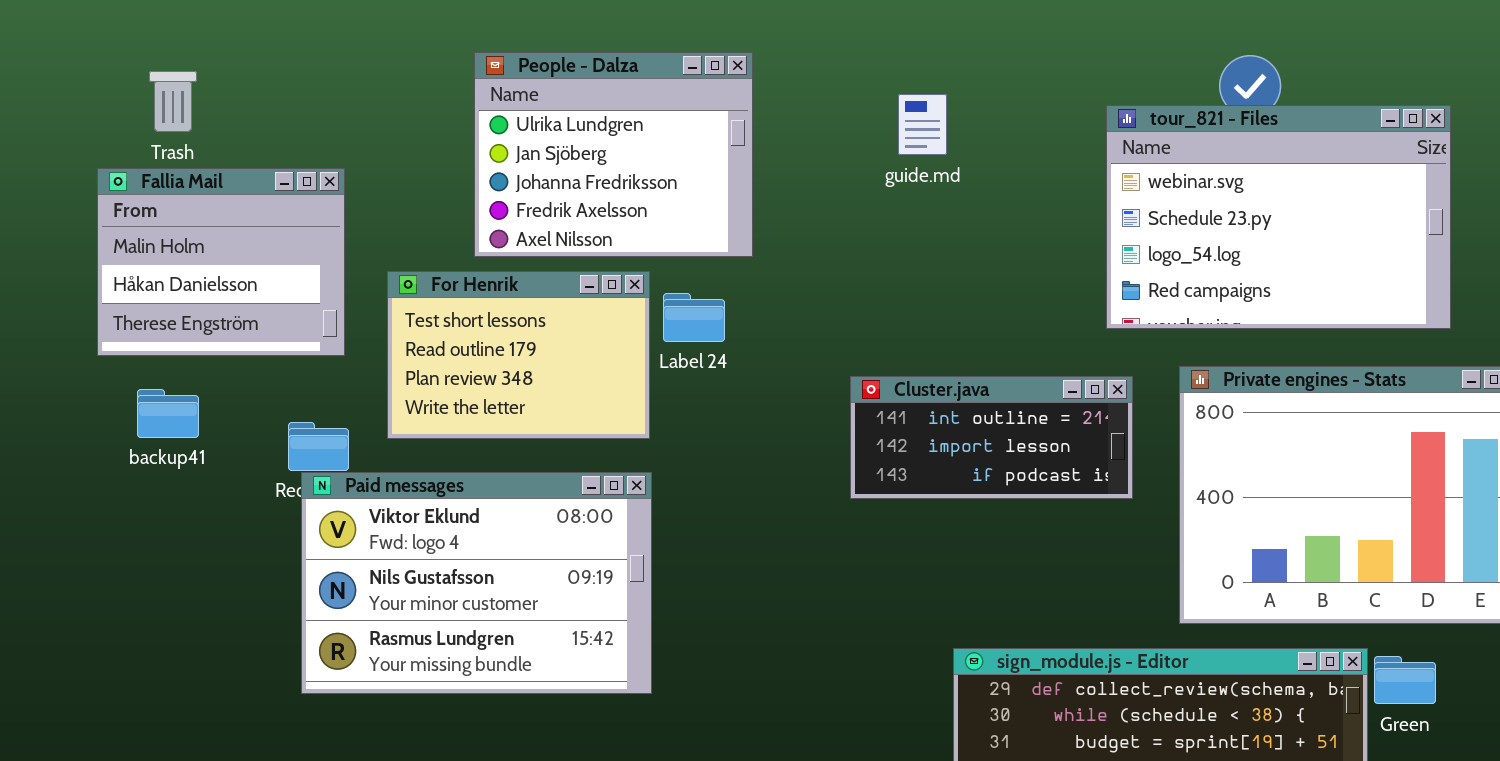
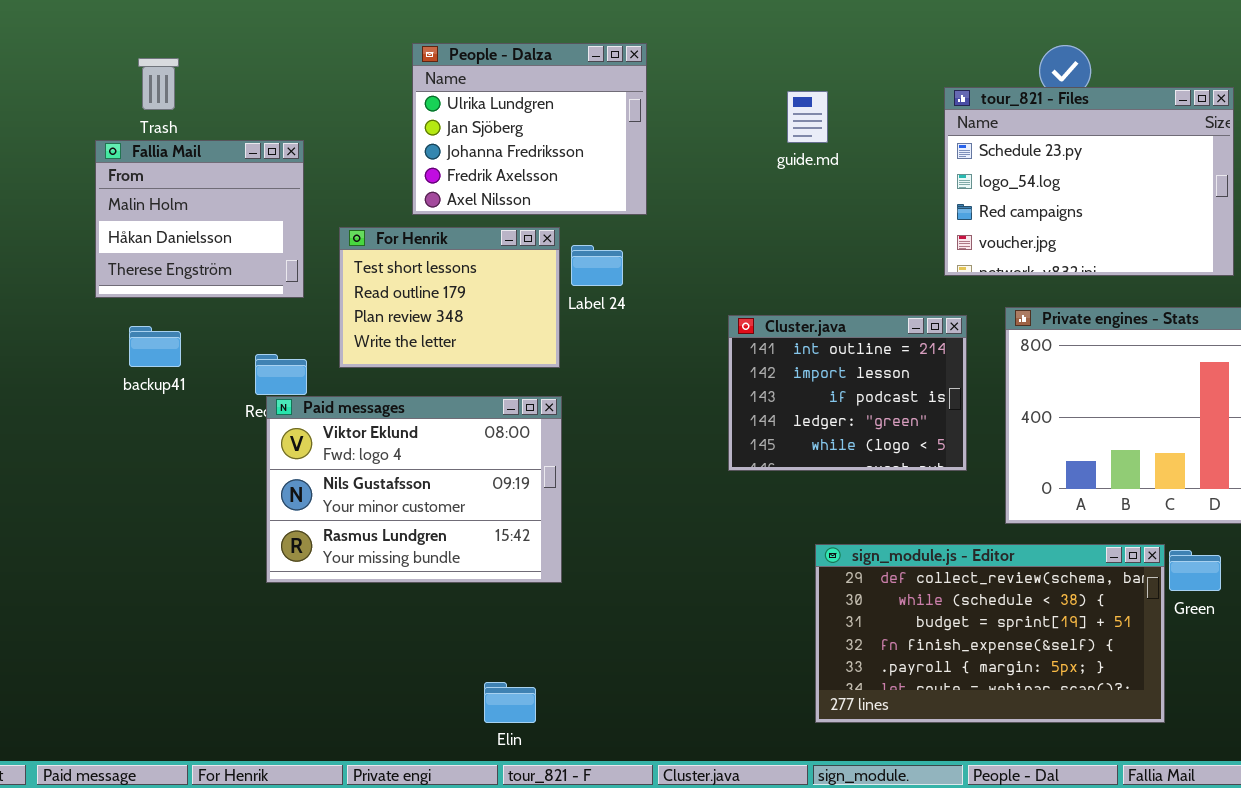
guide.md: [898,94,947,155] -> [787,91,828,143], moved
tour_821 - Files: [1106,105,1451,329] -> [944,87,1234,276], scrolled down 1 row
Cluster.java: [850,376,1133,499] -> [728,315,967,471], resized

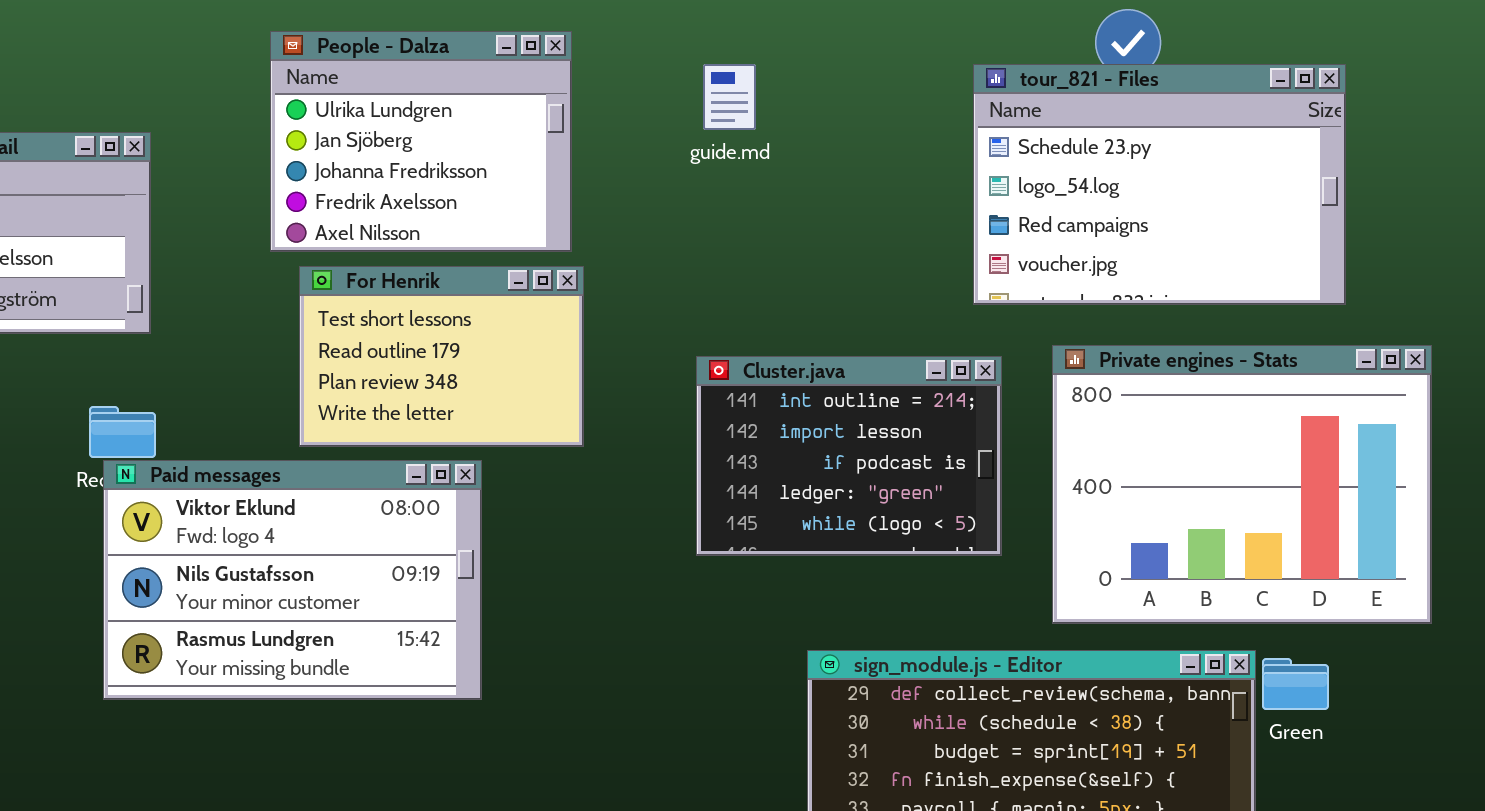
People - Dalza: [412,43,647,215] -> [270,31,572,252], moved
guide.md: [787,91,828,143] -> [703,64,756,130], moved
For Henrik: [339,227,560,368] -> [299,266,584,447], moved

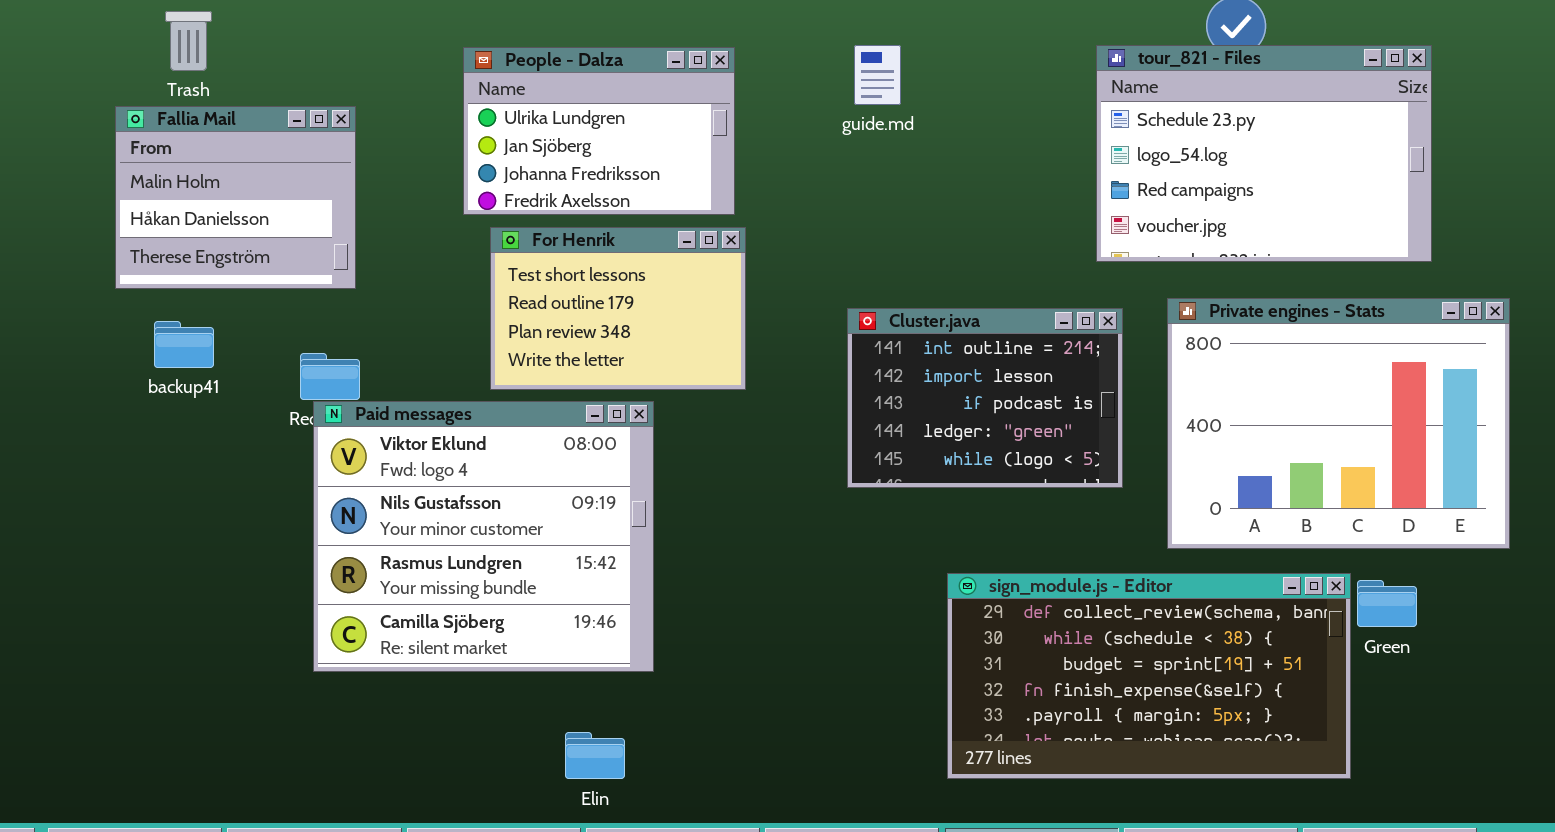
People - Dalza: [270,31,572,252] -> [463,47,735,215], resized
Paid messages: [103,460,482,700] -> [313,401,654,672], resized

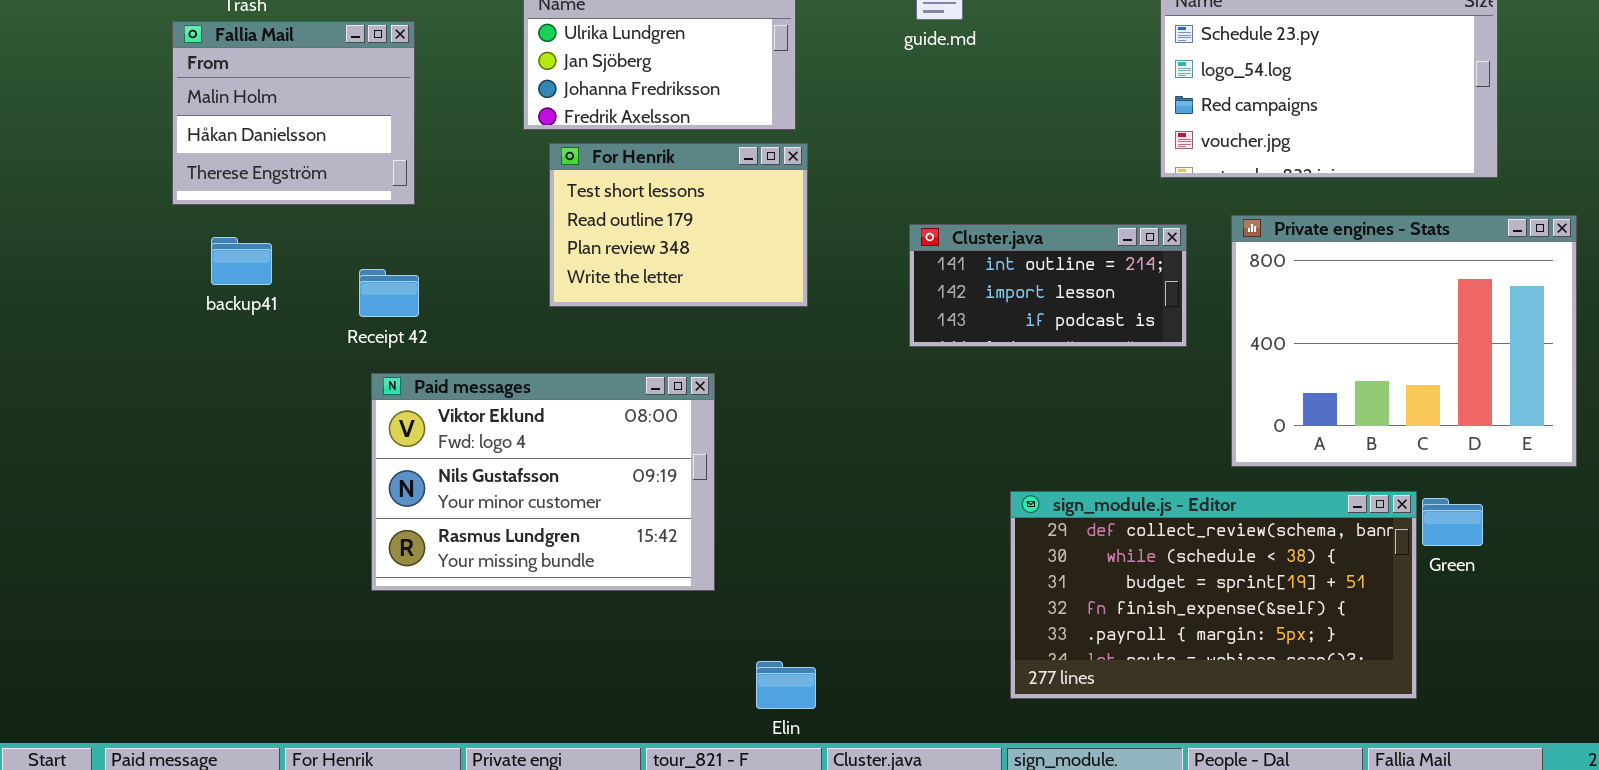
Cluster.java: [847,308,1123,488] -> [909,224,1187,347], resized
Paid messages: [313,401,654,672] -> [371,373,715,591], resized
Elin: [565,732,625,779] -> [756,661,816,709], moved

